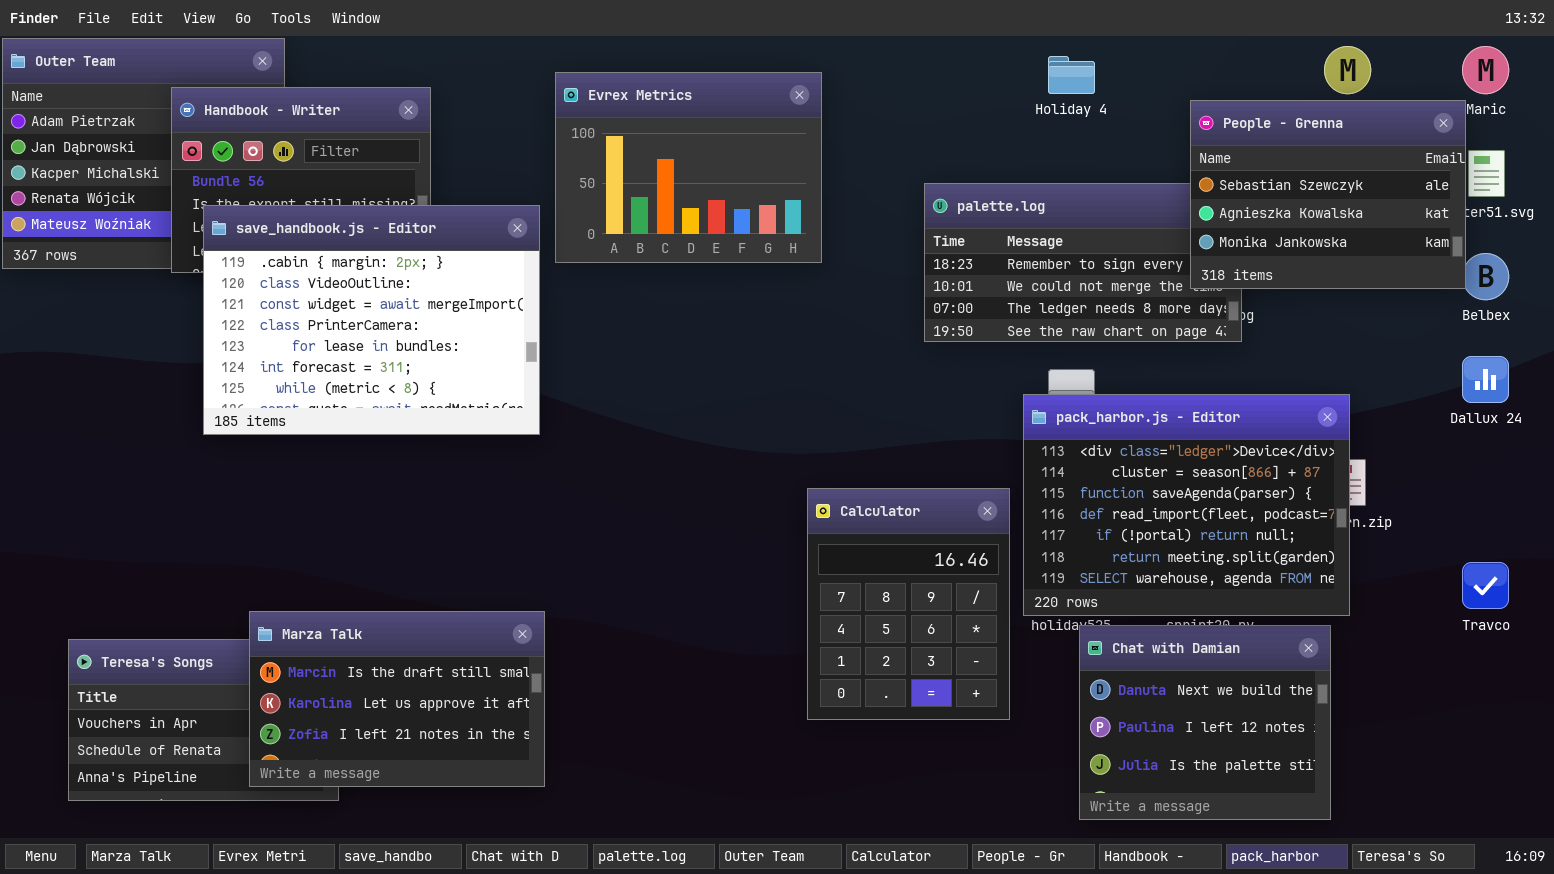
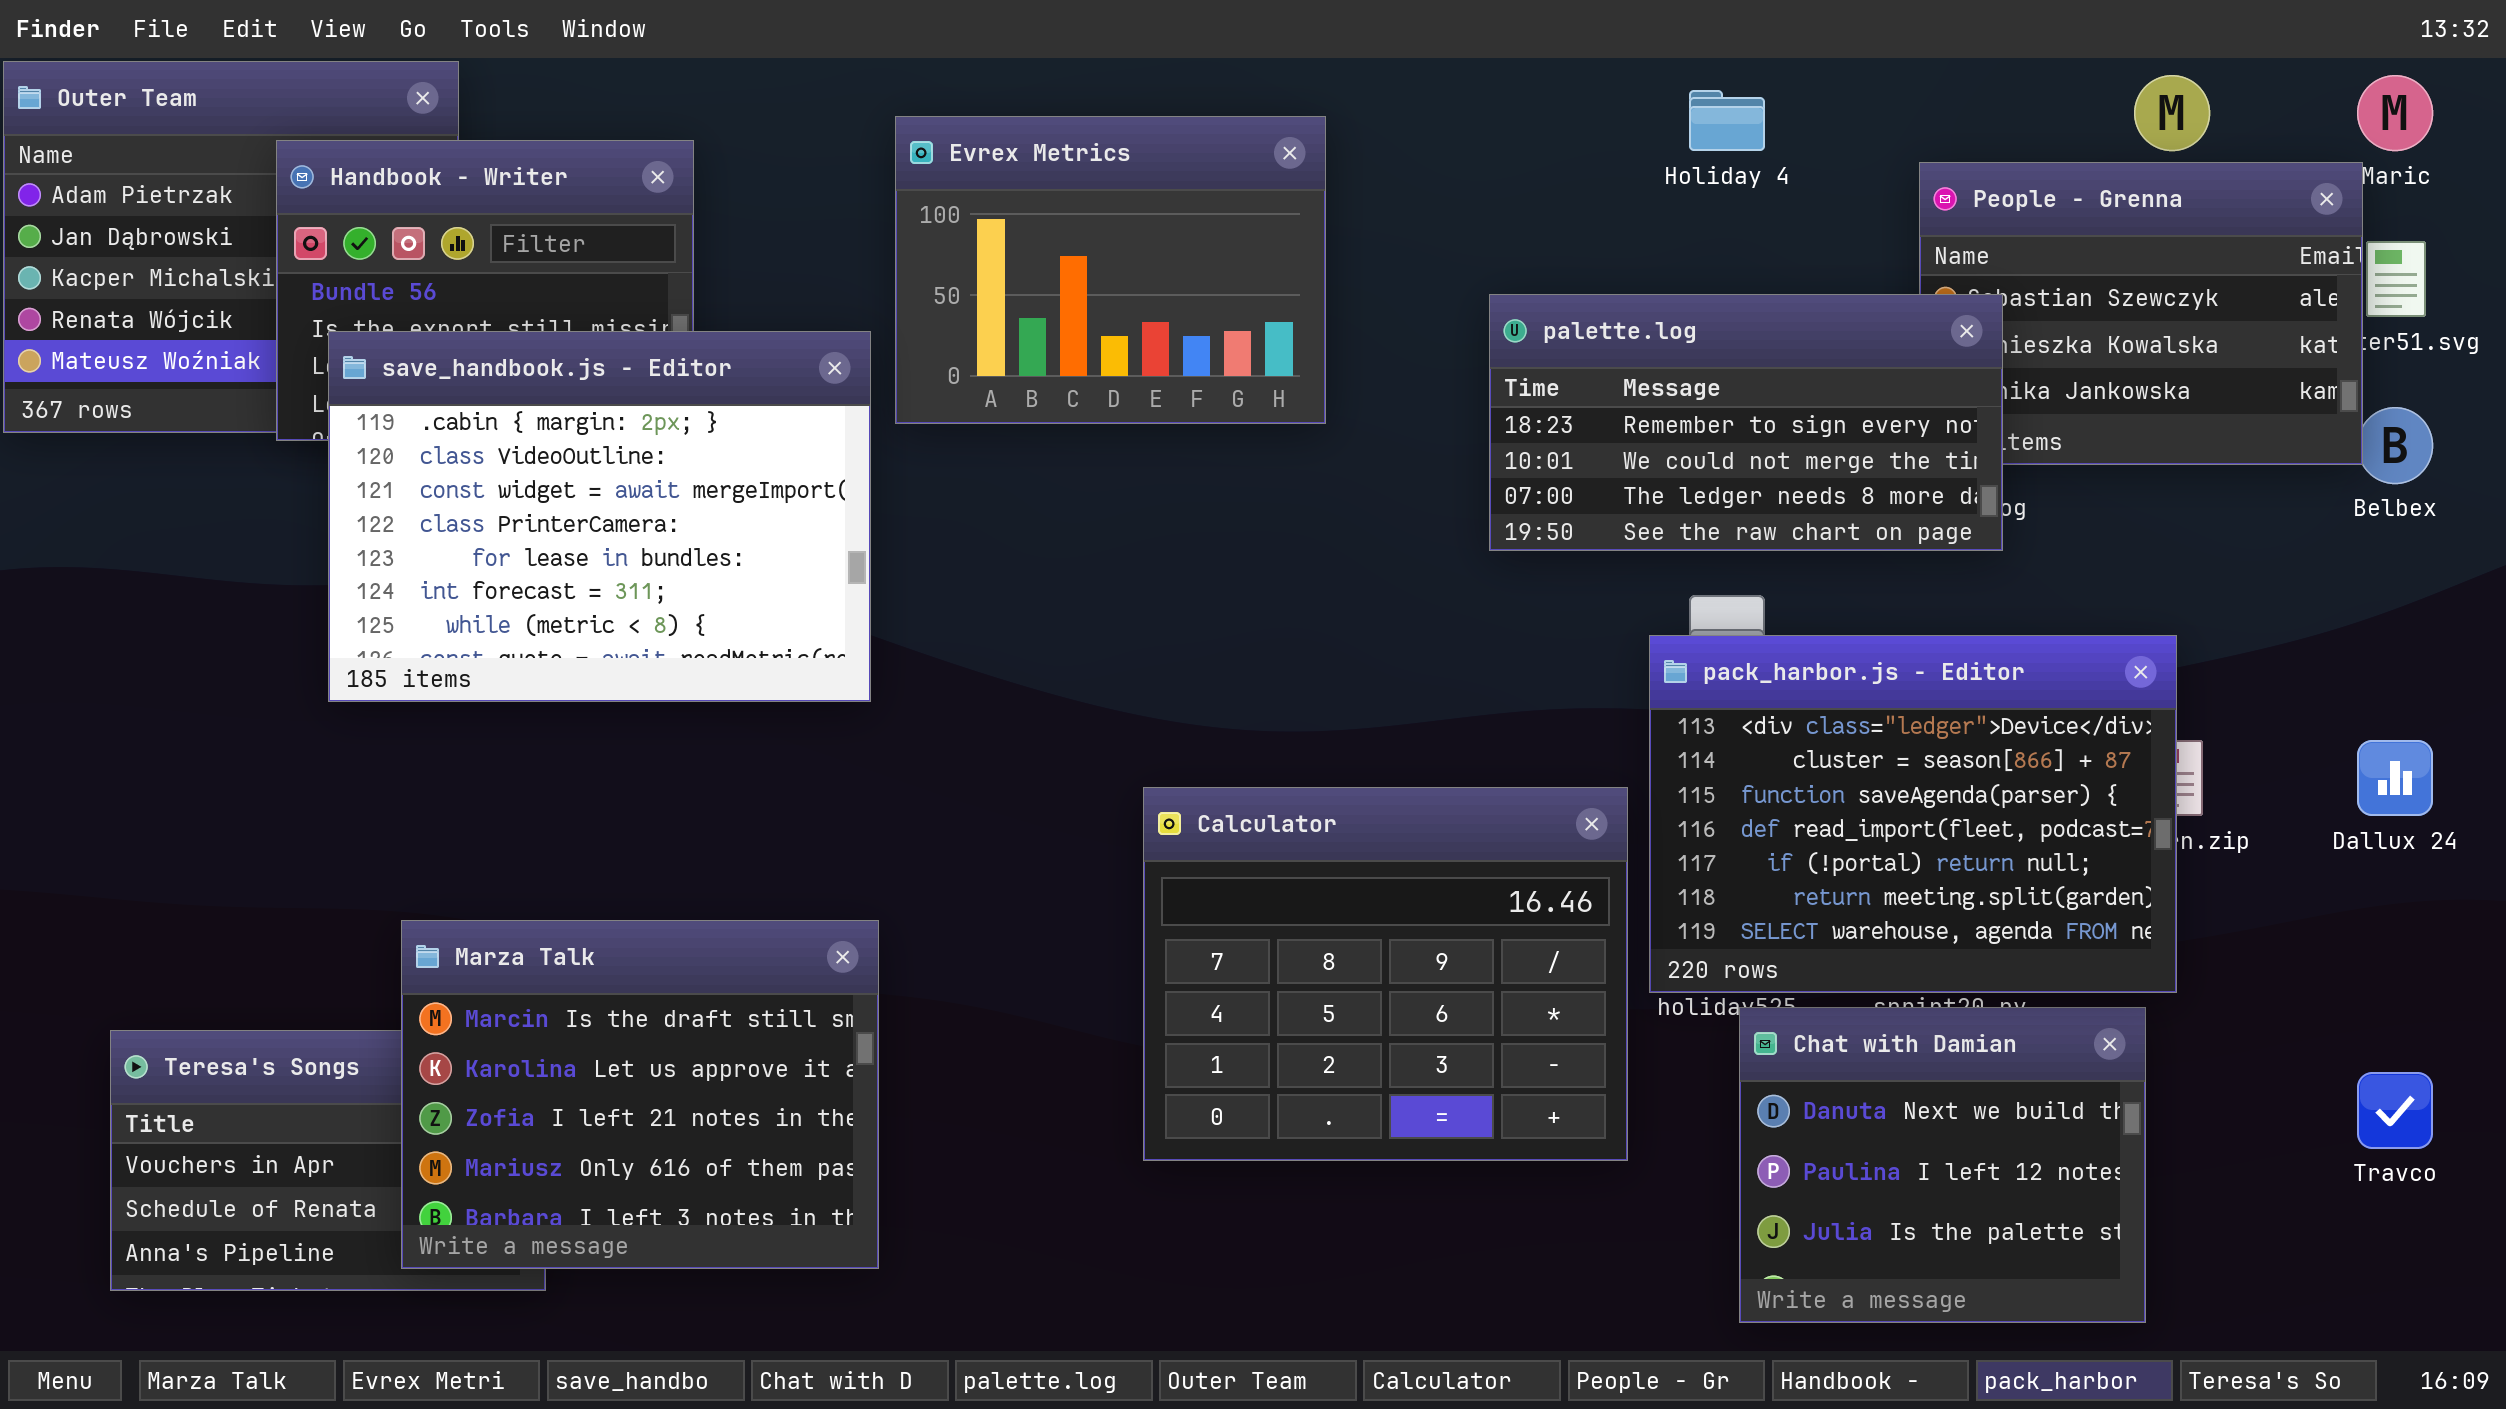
palette.log: [924,183,1242,342] -> [1489,294,2003,551], raised
Dallux 24: [1462,356,1509,403] -> [2357,740,2433,816], moved
Calculator: [807,488,1010,720] -> [1143,787,1628,1161], resized
Travco: [1462,562,1509,609] -> [2357,1072,2433,1149], moved
Marza Talk: [249,611,545,787] -> [401,920,879,1269], resized

